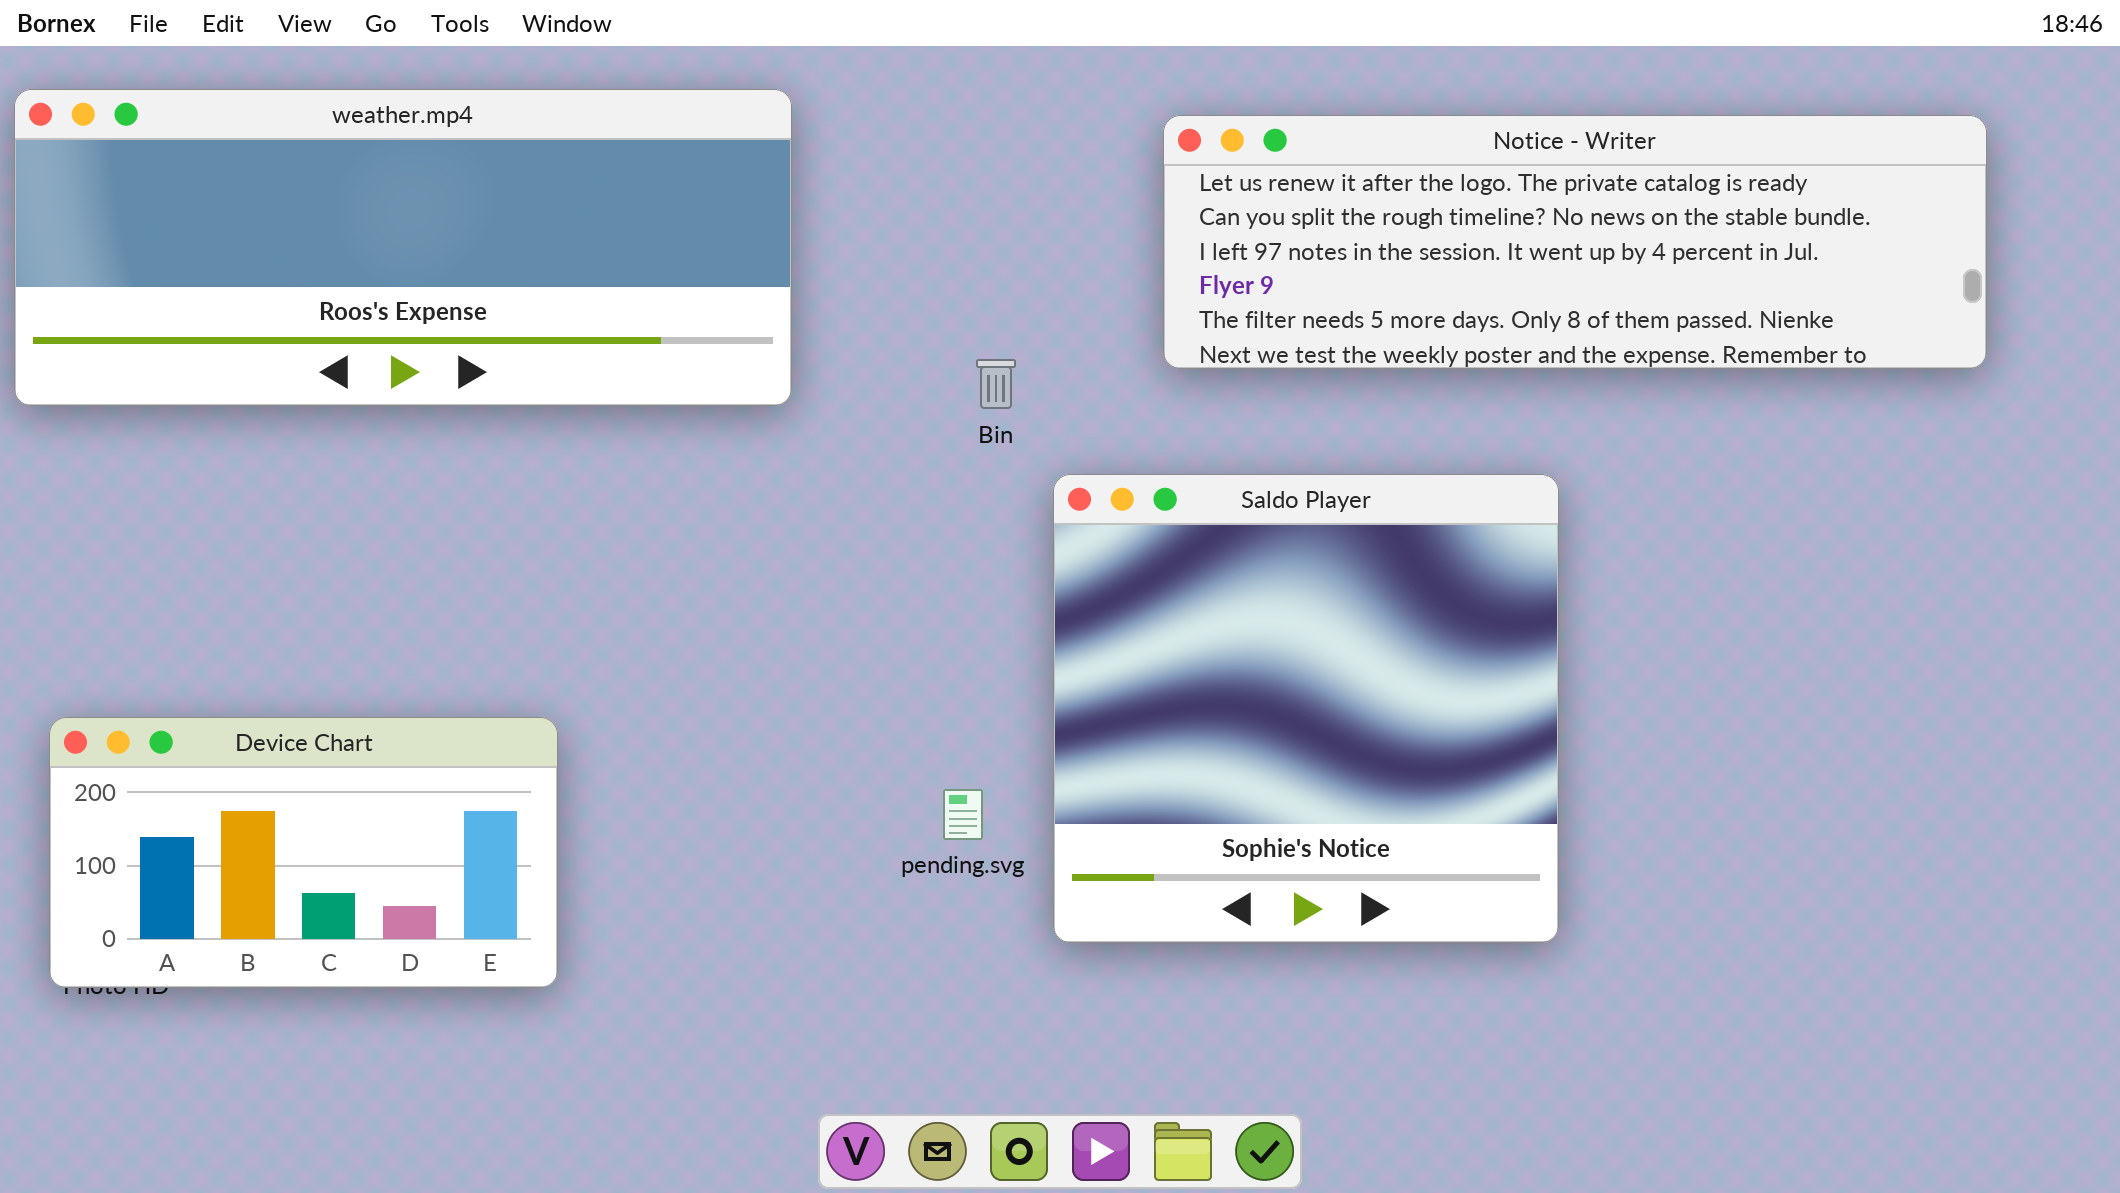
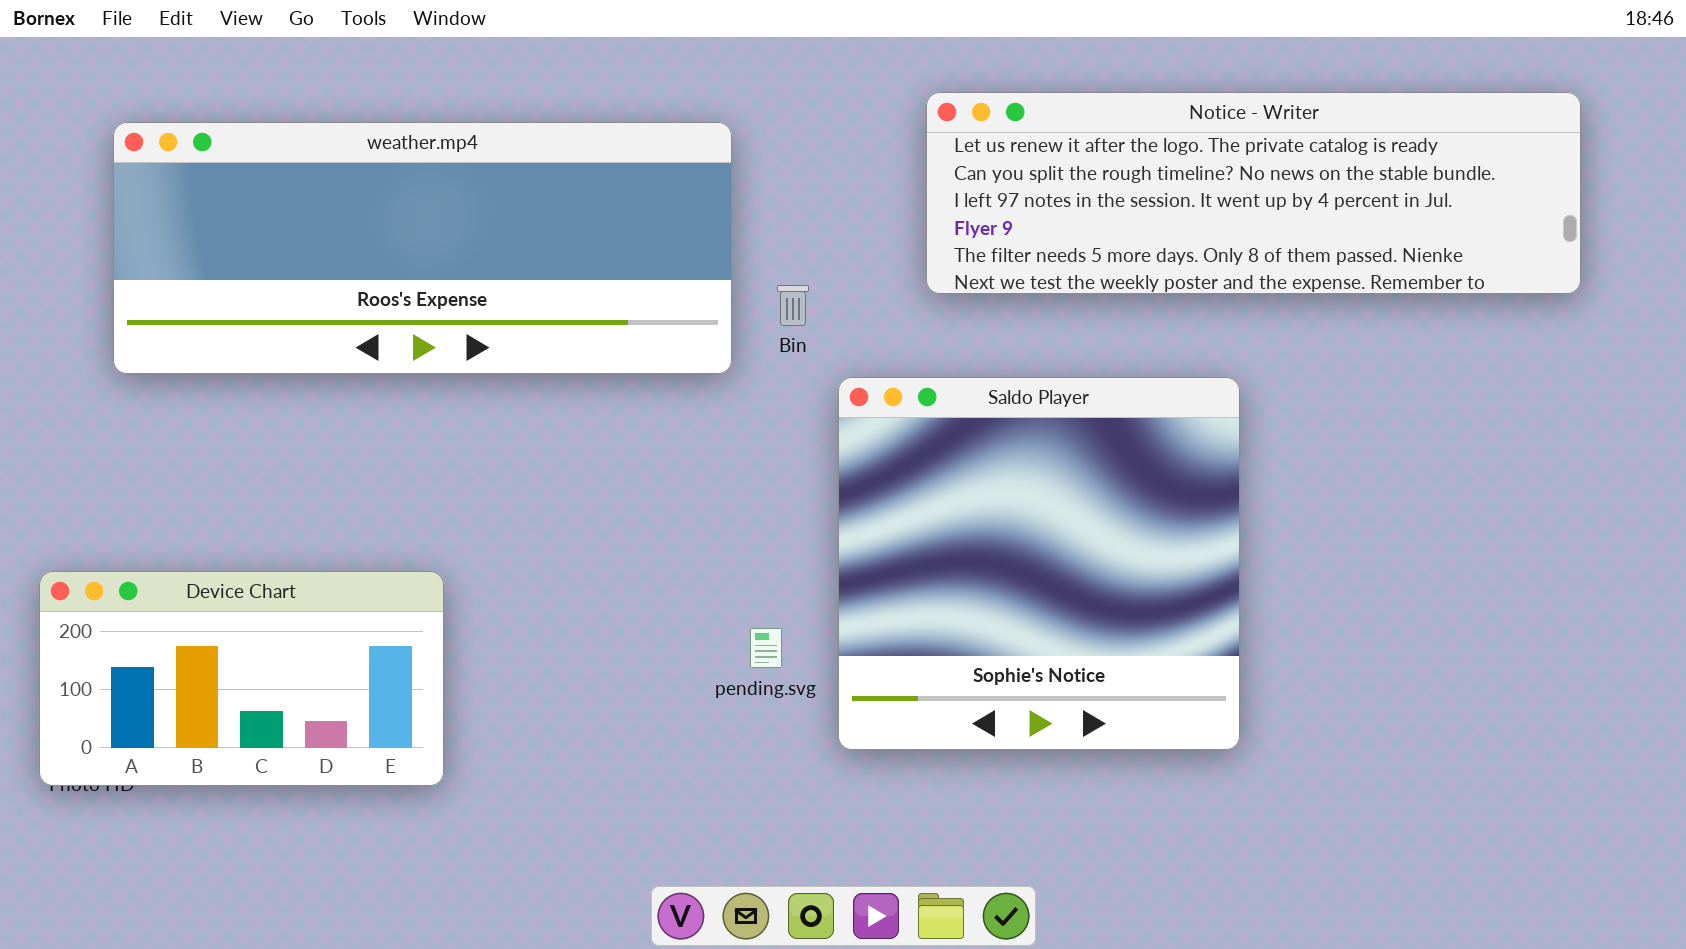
weather.mp4: [14,89,792,406] -> [113,122,732,374], moved

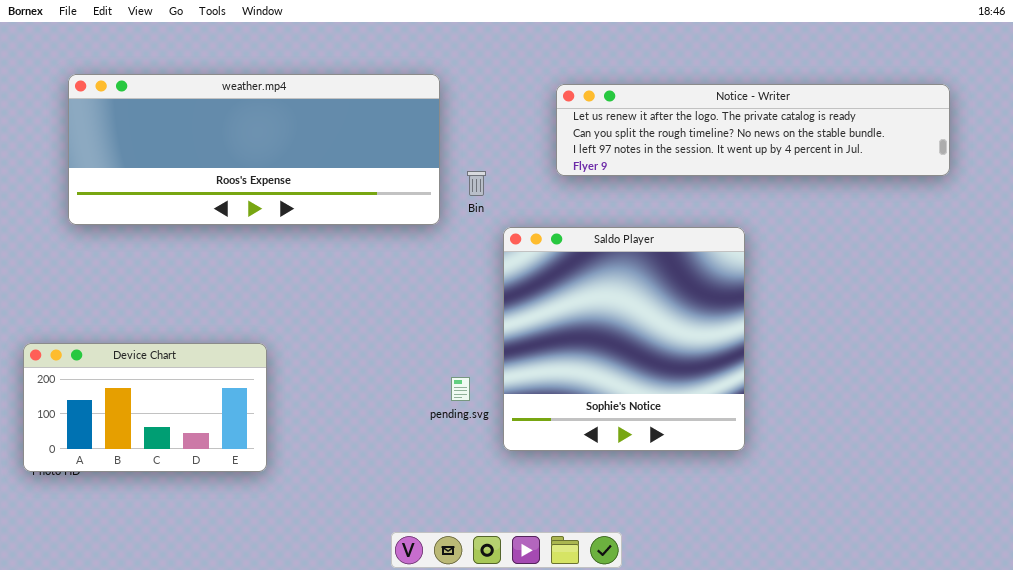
Notice - Writer: [926,92,1581,294] -> [556,84,950,176], resized

